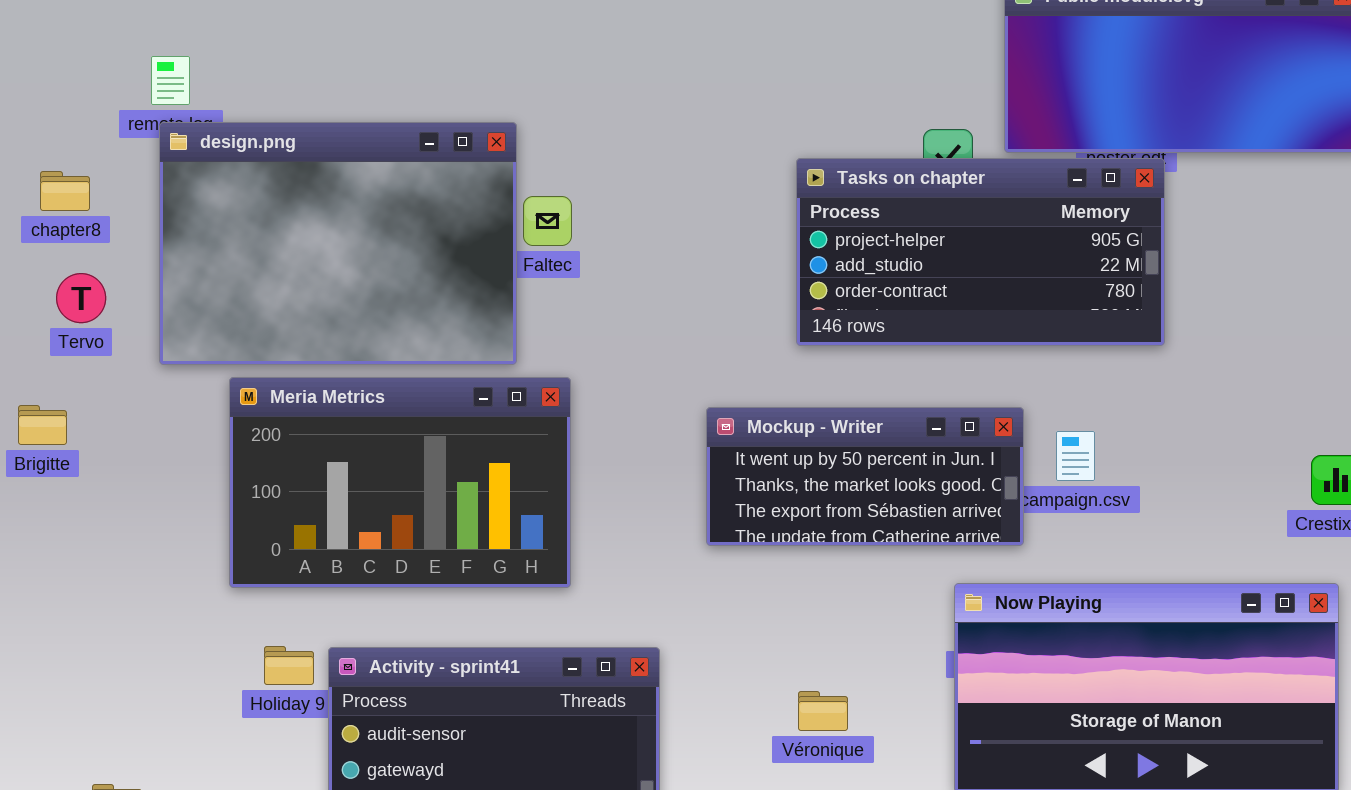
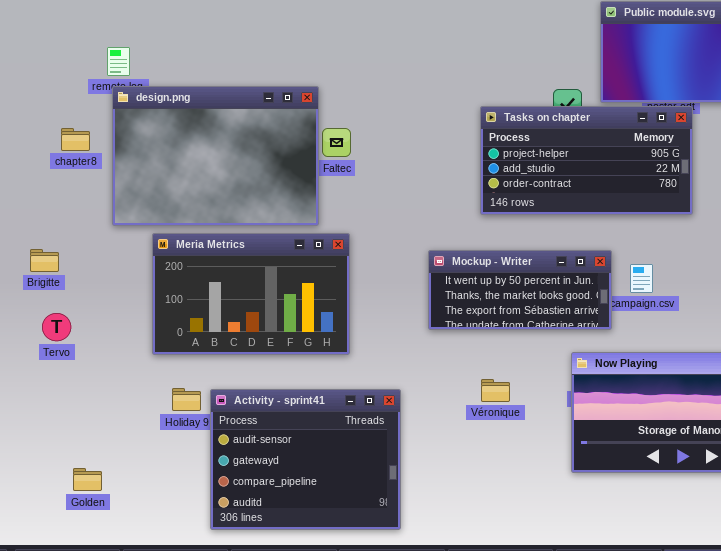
chapter8: [40,171,90,211] -> [61,128,90,151], moved
Tervo: [56,273,106,323] -> [42,313,71,341], moved
Véronique: [798,691,848,731] -> [481,379,510,402], moved

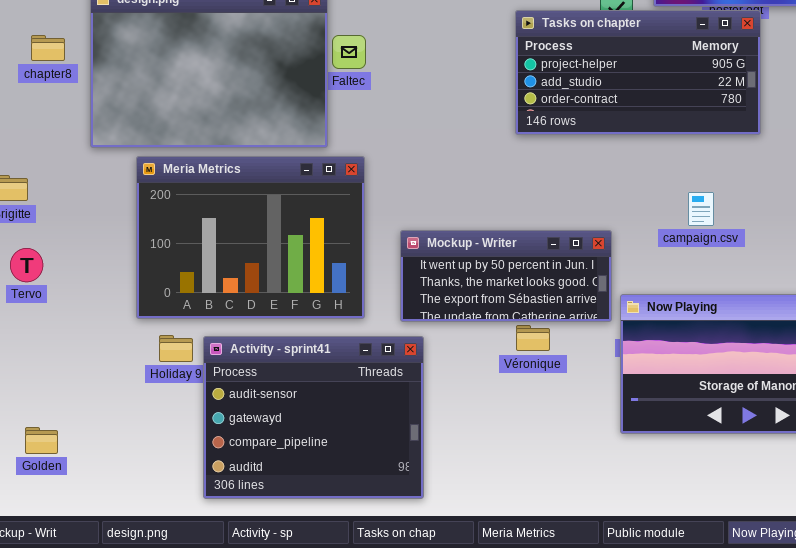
Meria Metrics: [152,233,350,355] -> [136,156,365,319], resized
Mockup - Writer: [428,250,612,330] -> [400,230,612,322], moved
Golden: [73,468,102,491] -> [25,427,58,454], moved

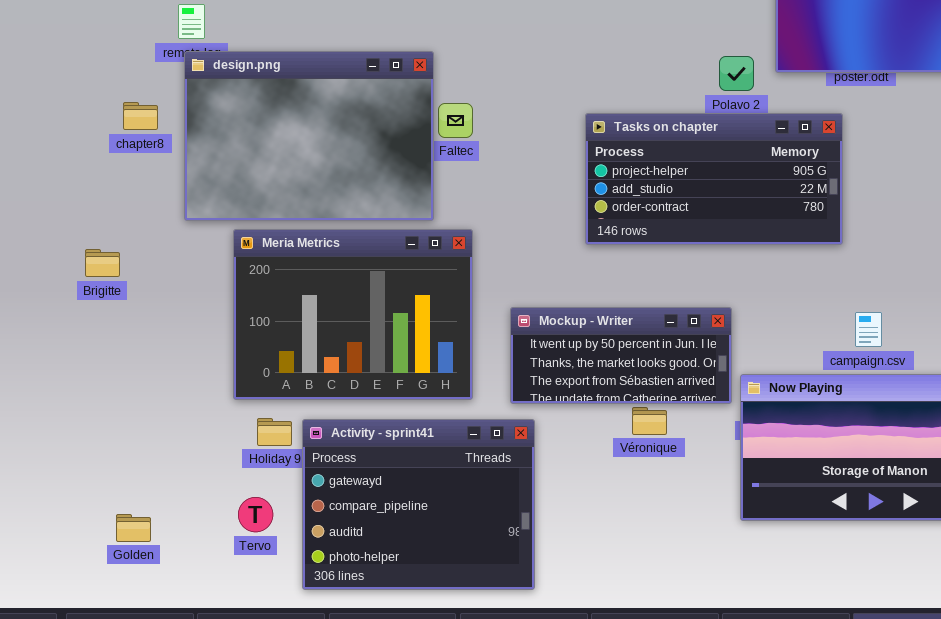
Tasks on chapter: [515,10,761,135] -> [585,113,843,245], moved
campaign.csv: [688,192,714,226] -> [855,312,882,347], moved
Tervo: [10,248,43,282] -> [238,497,273,532], moved
Activity - sprint41: [203,336,424,499] -> [302,419,535,590], scrolled down 1 row

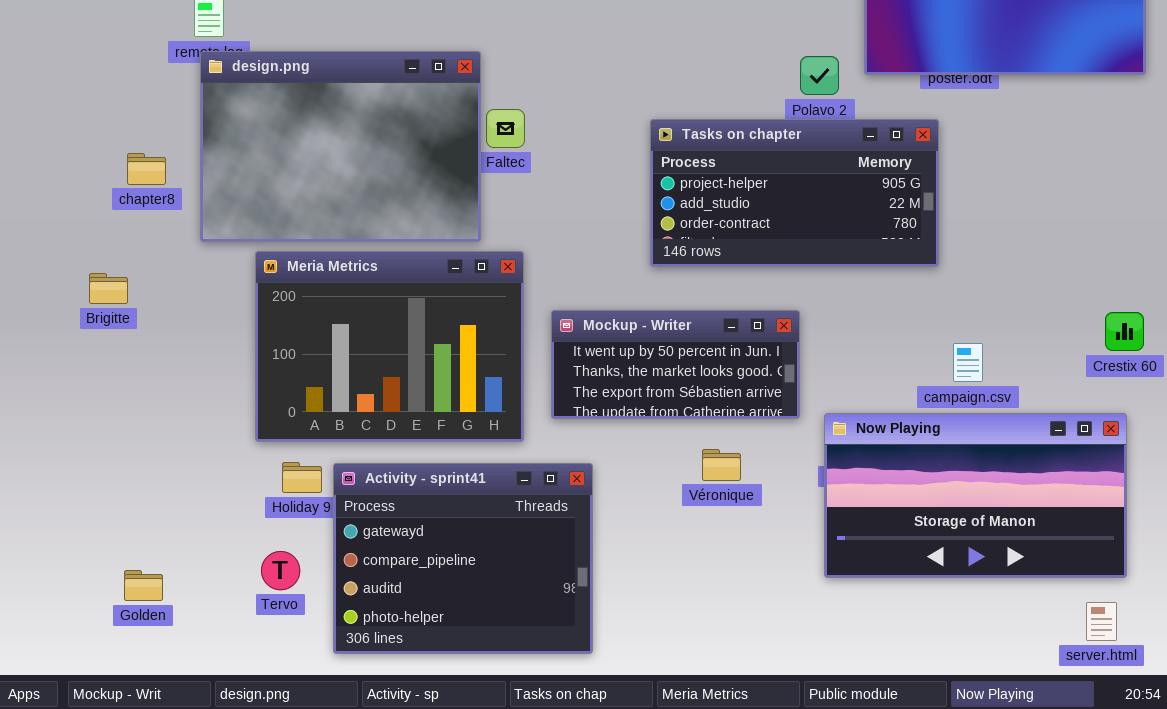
chapter8: [123,102,158,130] -> [127,153,166,185], moved
Mockup - Writer: [510,307,732,404] -> [551,310,800,419], moved

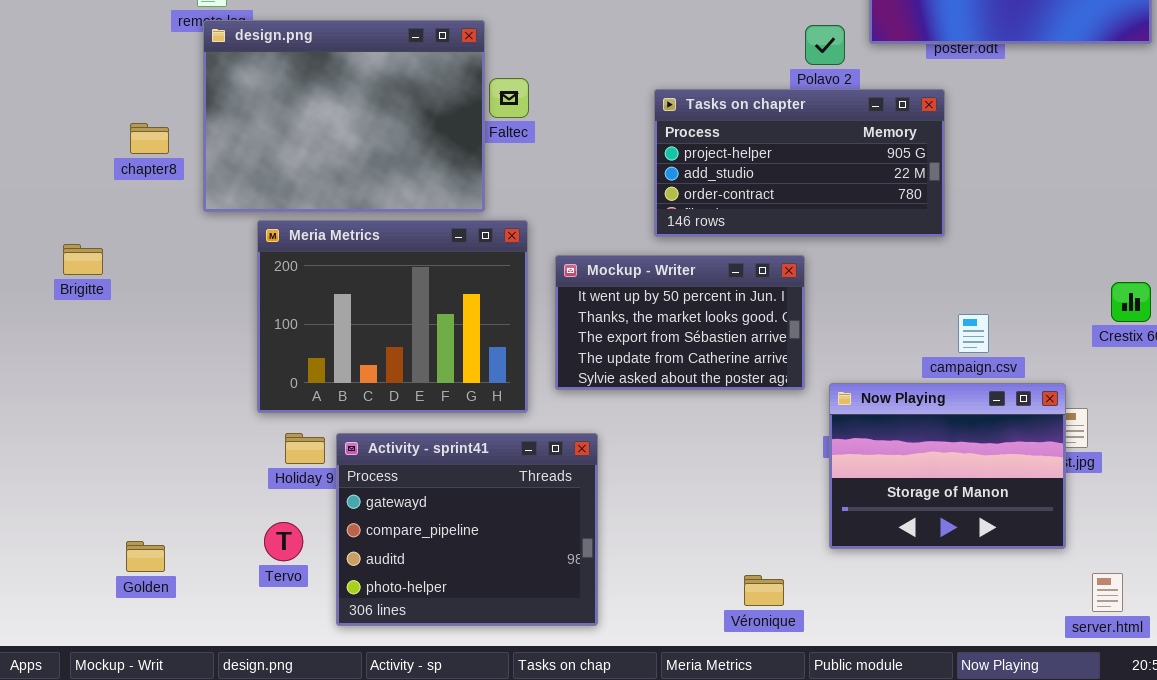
Brigitte: [89,273,128,304] -> [63,244,103,275], moved
Mockup - Writer: [551,310,800,419] -> [555,255,805,390], resized
Now Playing: [824,413,1127,578] -> [829,383,1066,549], resized
Véronique: [702,449,741,481] -> [744,575,784,606], moved

